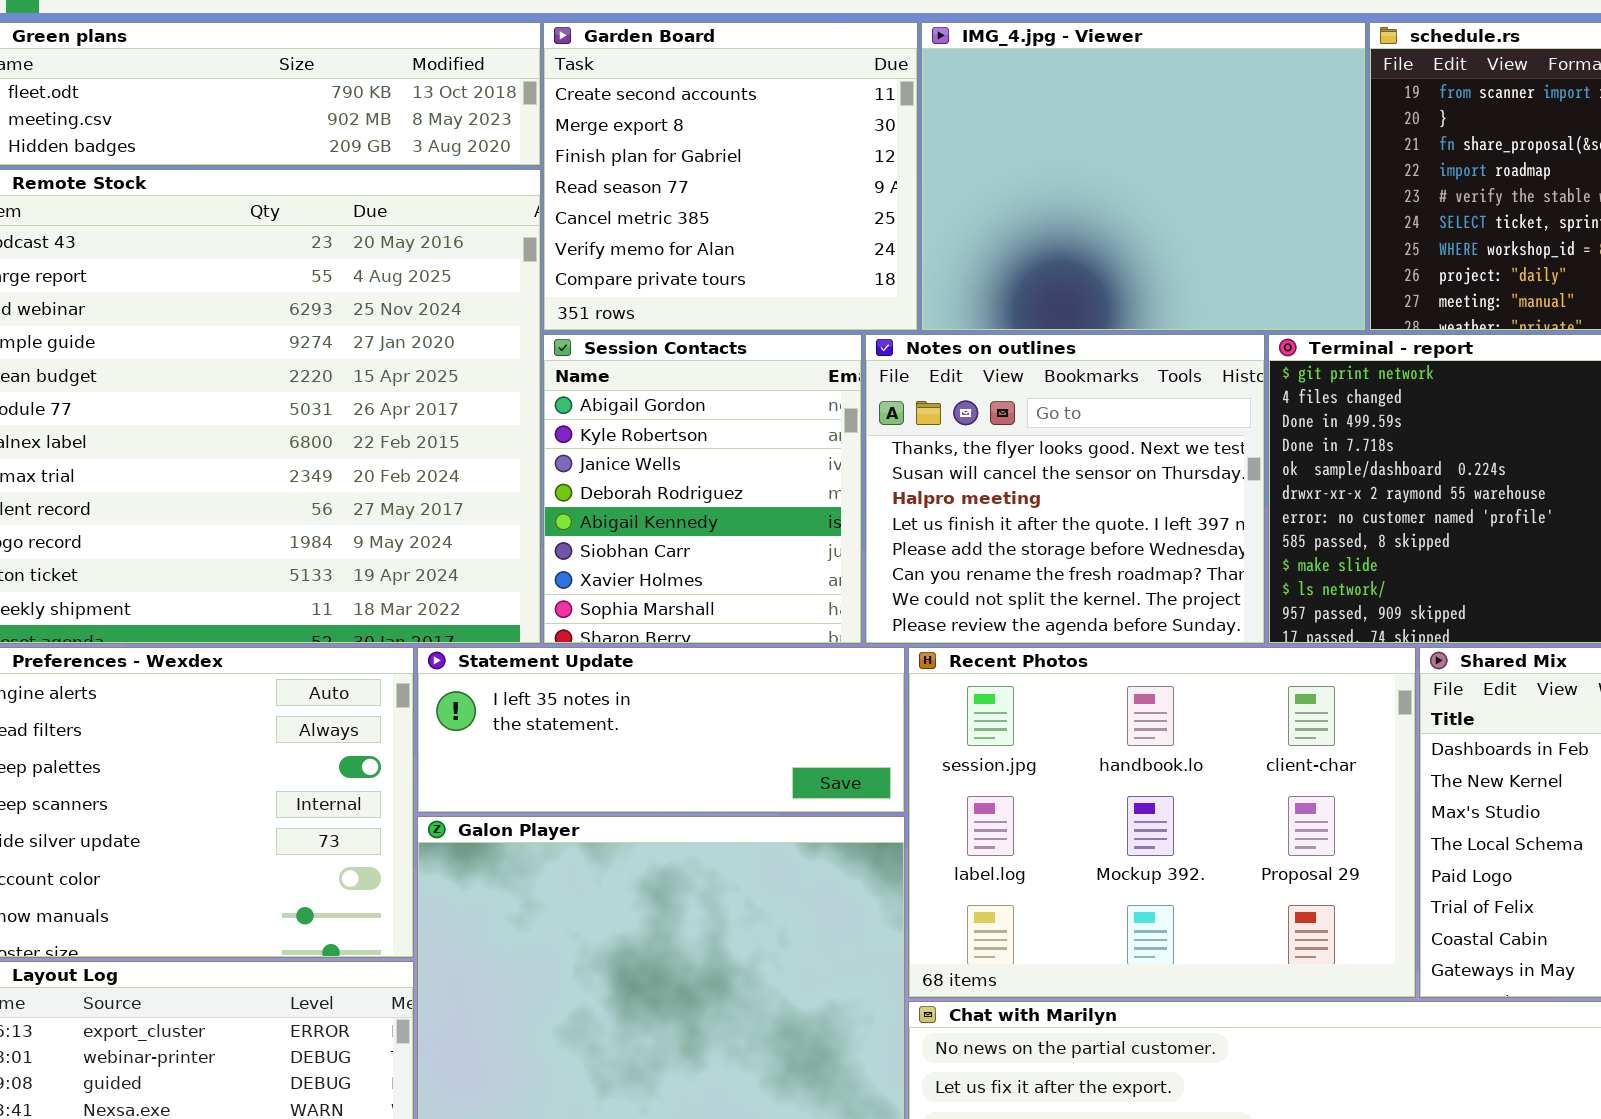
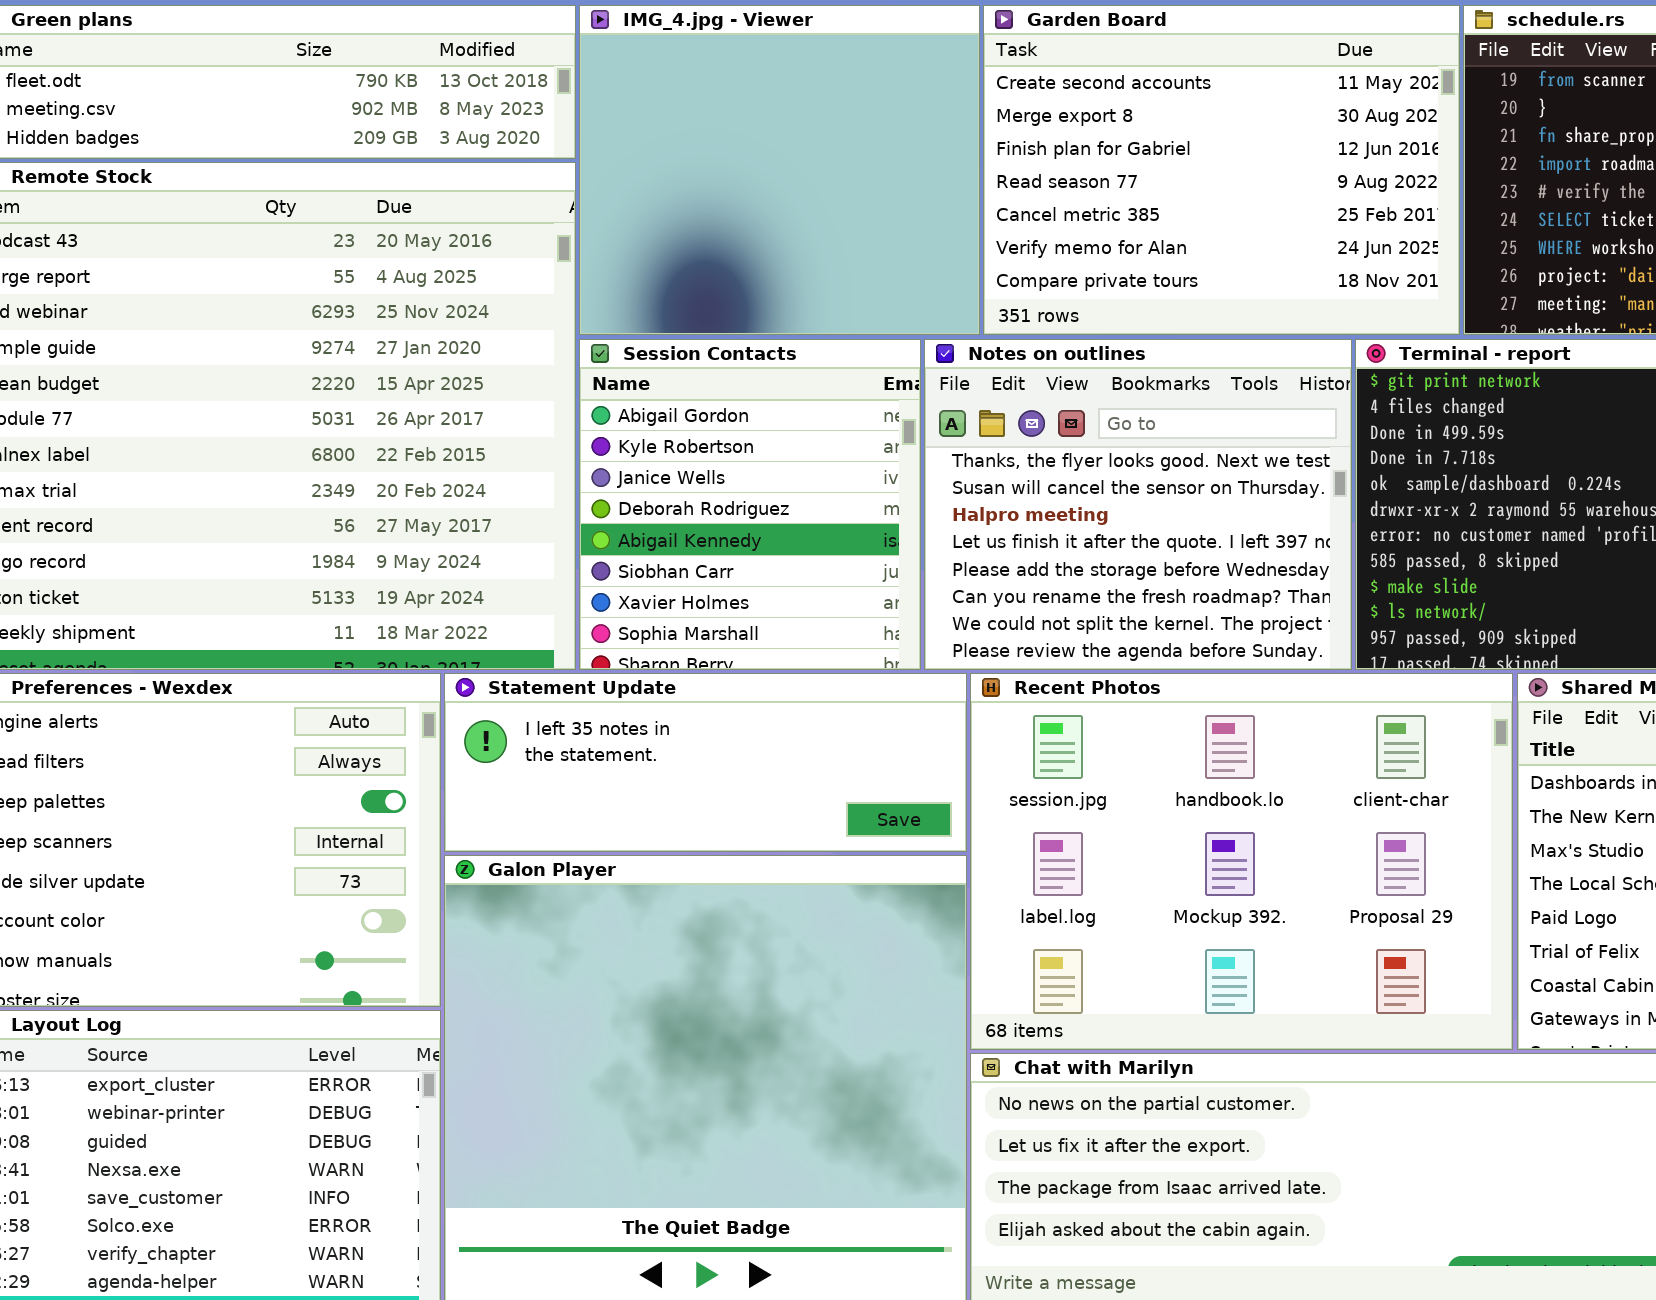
Garden Board: [543,22,918,331] -> [983,5,1460,335], moved, resized
IMG_4.jpg - Viewer: [921,22,1366,331] -> [579,5,980,335], moved, resized

